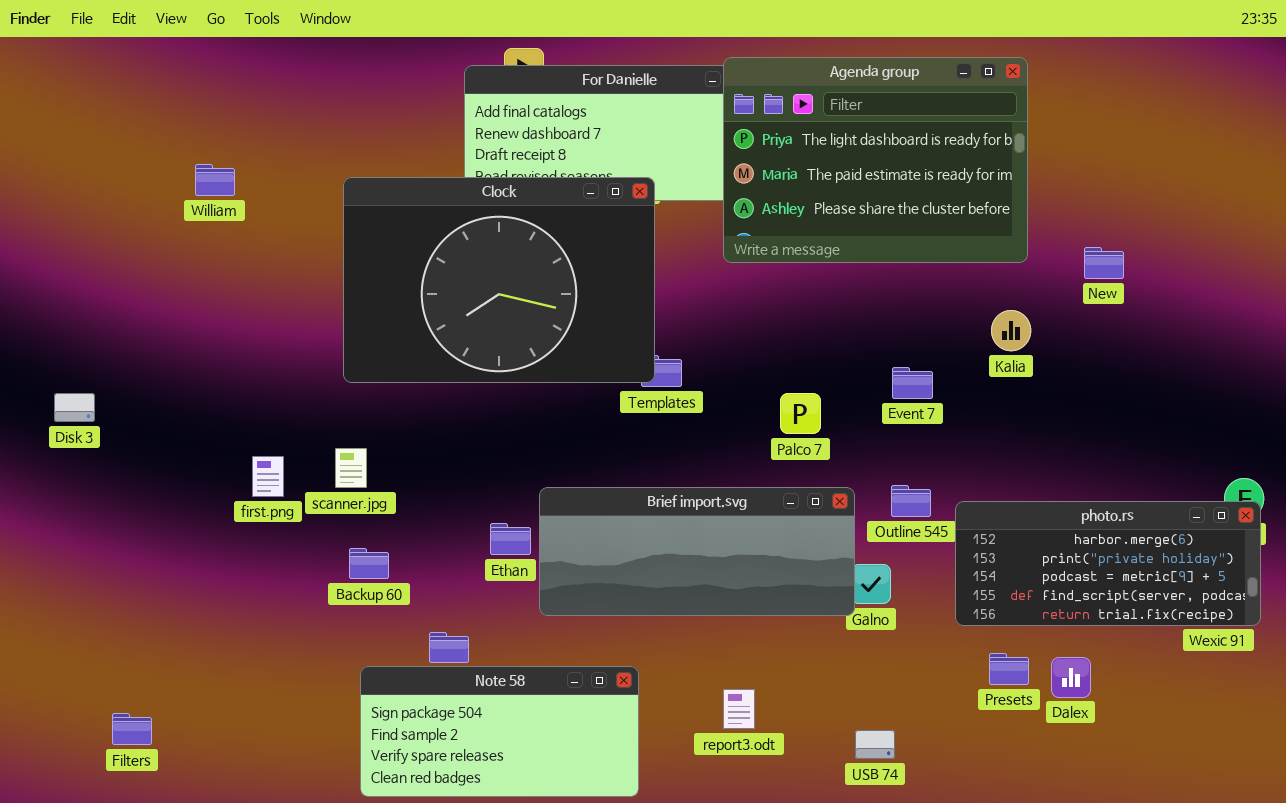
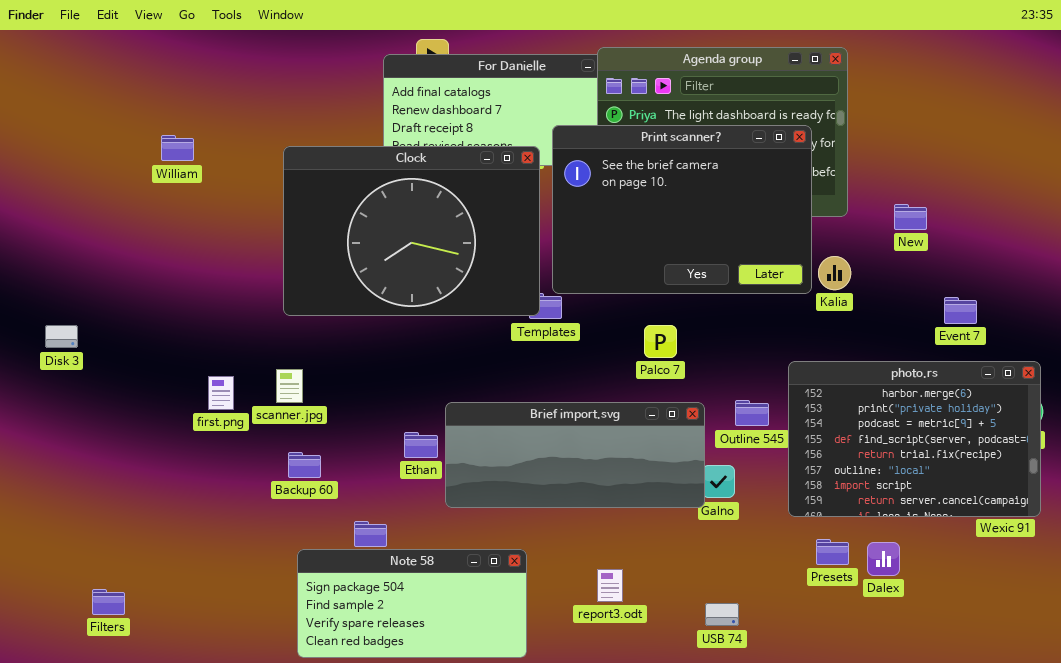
Print scanner?: none -> [552,125,812,294], opened
Event 7: [892,367,933,399] -> [944,297,977,324], moved
photo.rs: [955,501,1261,626] -> [788,361,1041,517], resized

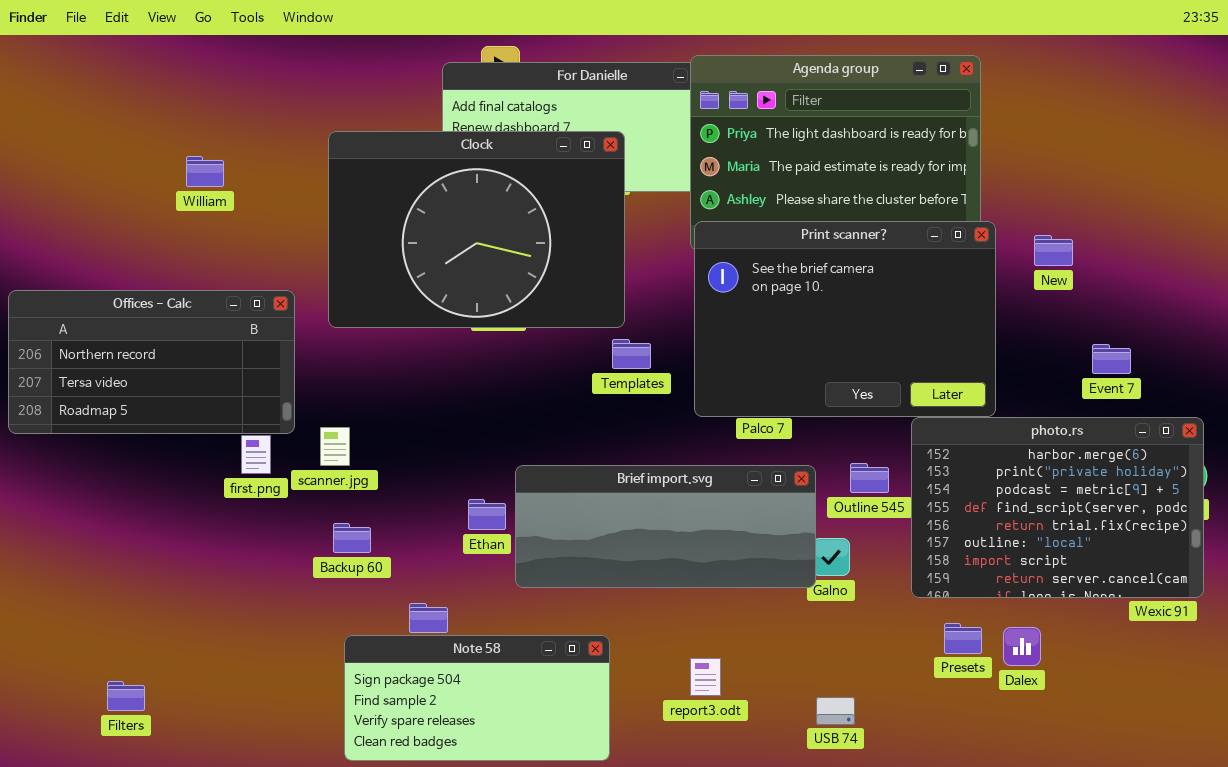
Print scanner?: [552,125,812,294] -> [694,221,996,417], moved
Clock: [283,146,540,316] -> [328,131,625,328], moved
Offices - Calc: none -> [8,290,295,434], opened

